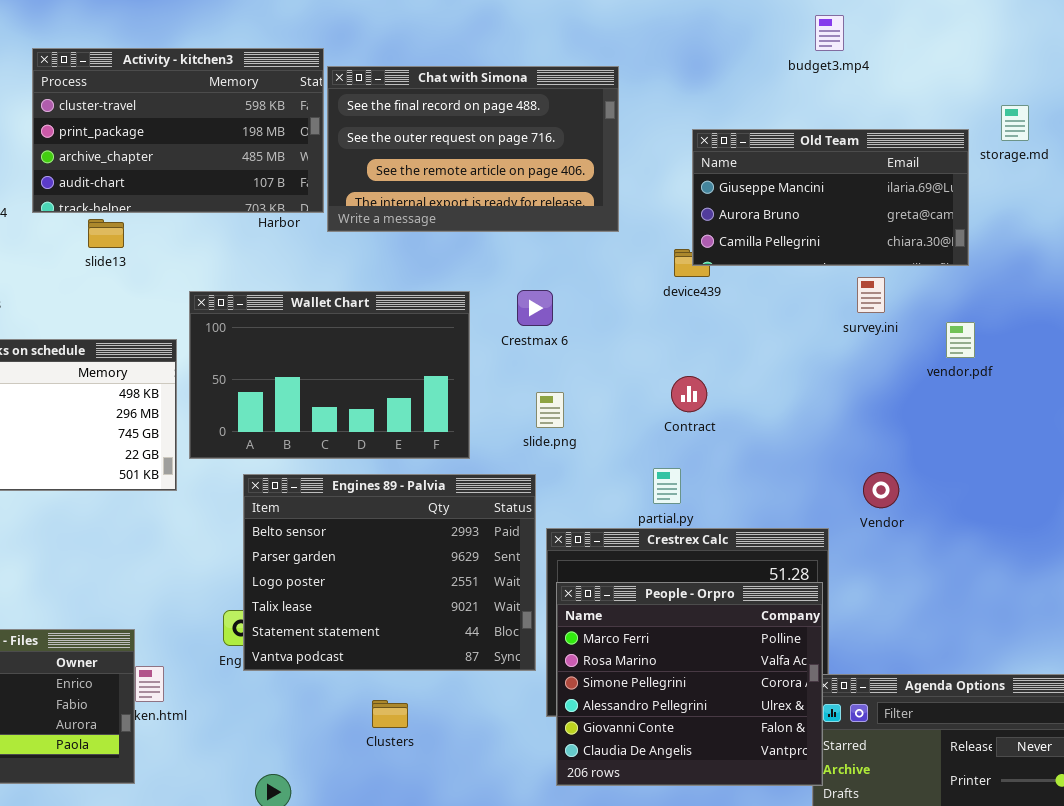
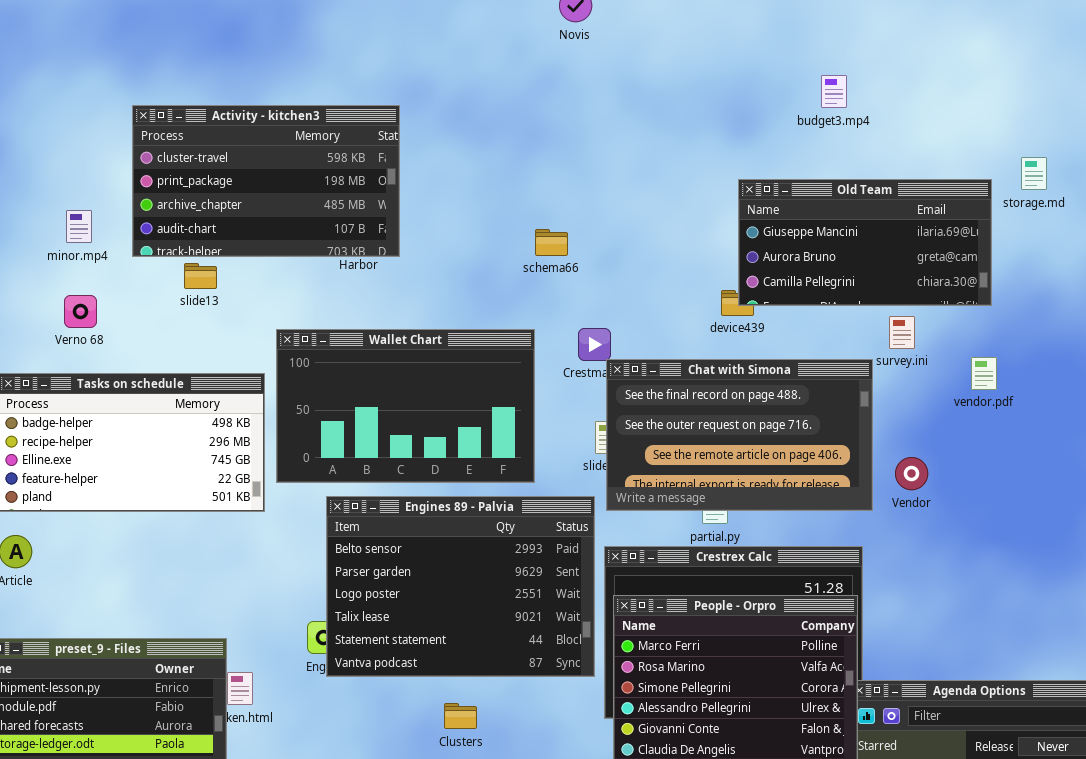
budget3.mp4: [815,15,844,51] -> [821,75,847,108], moved
Chat with Simona: [327,66,619,232] -> [606,359,873,511], moved
Vendor: [863,472,899,508] -> [895,457,928,490], moved

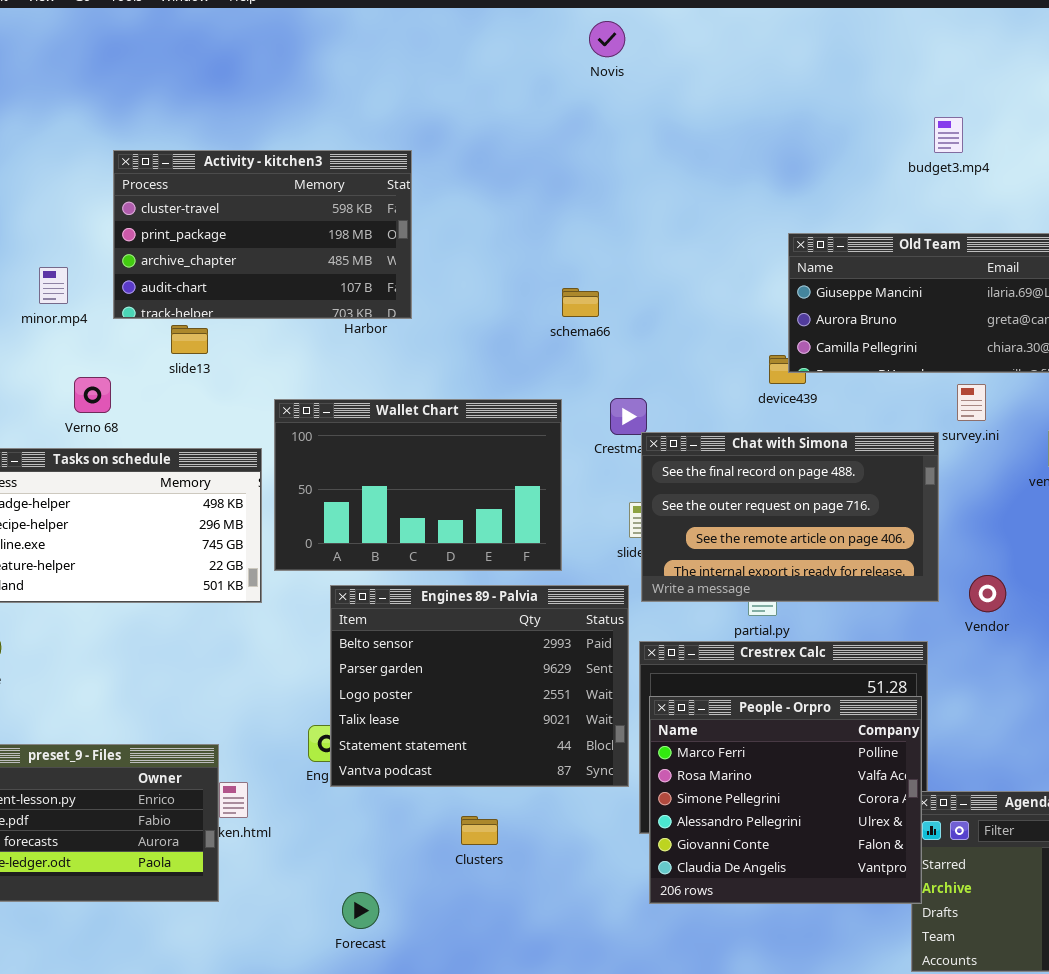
budget3.mp4: [821,75,847,108] -> [934,117,963,153], moved
Verno 68: [64,295,97,328] -> [74,377,111,413], moved
Vendor: [895,457,928,490] -> [969,575,1006,612], moved

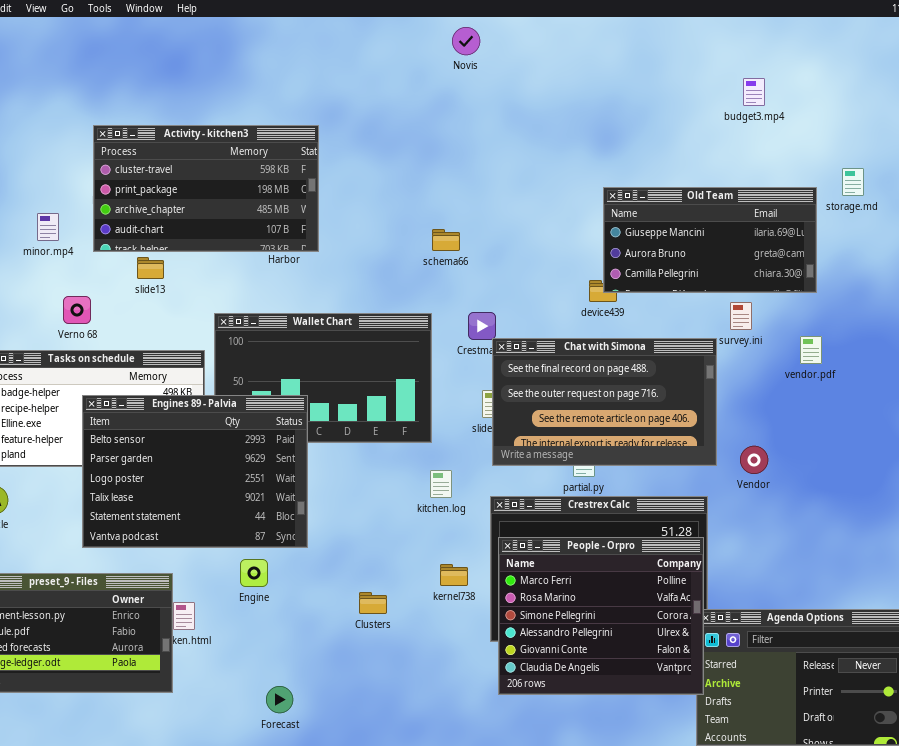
budget3.mp4: [934,117,963,153] -> [743,78,765,106], moved
Engines 89 - Palvia: [330,585,629,787] -> [82,395,308,548], moved
Clusters: [461,816,498,845] -> [359,592,387,614], moved

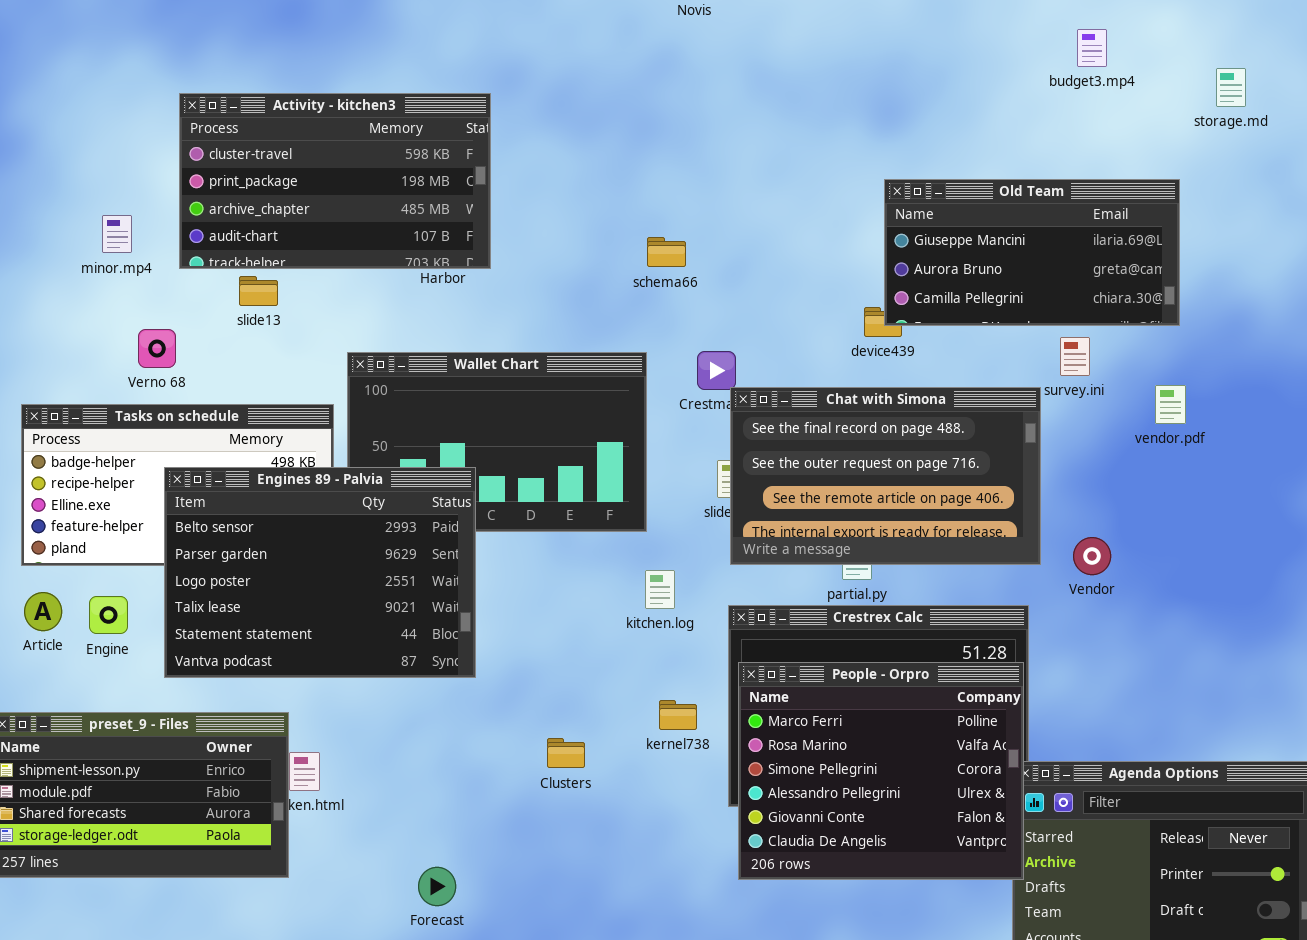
storage.md: [842,168,864,196] -> [1216,68,1246,107], moved
Engine: [240,559,268,587] -> [89,596,128,634], moved

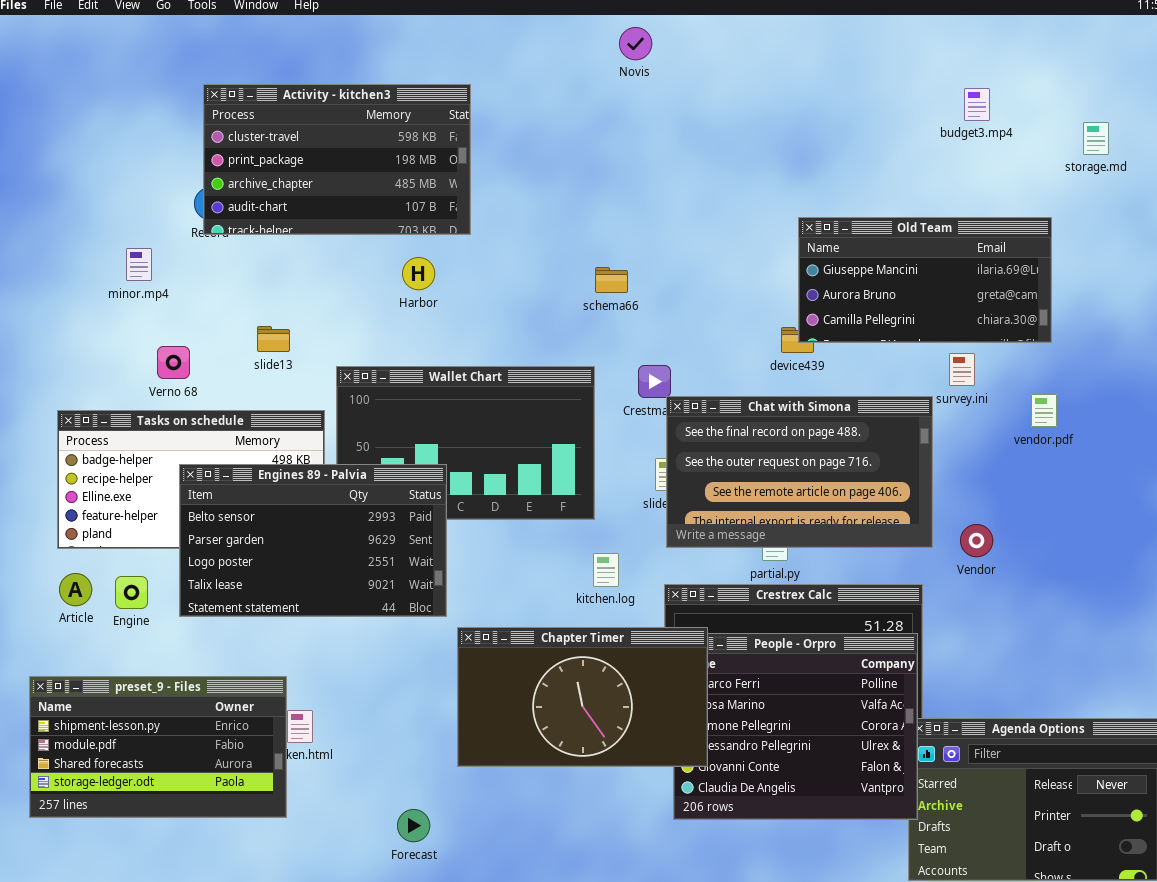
Activity - kitchen3: [179,93,491,269] -> [203,84,471,235], moved
slide13: [239,276,278,306] -> [257,326,290,352], moved
Engines 89 - Palvia: [164,467,476,678] -> [179,464,447,617], resized
Chapter Timer: none -> [457,627,708,767], opened

